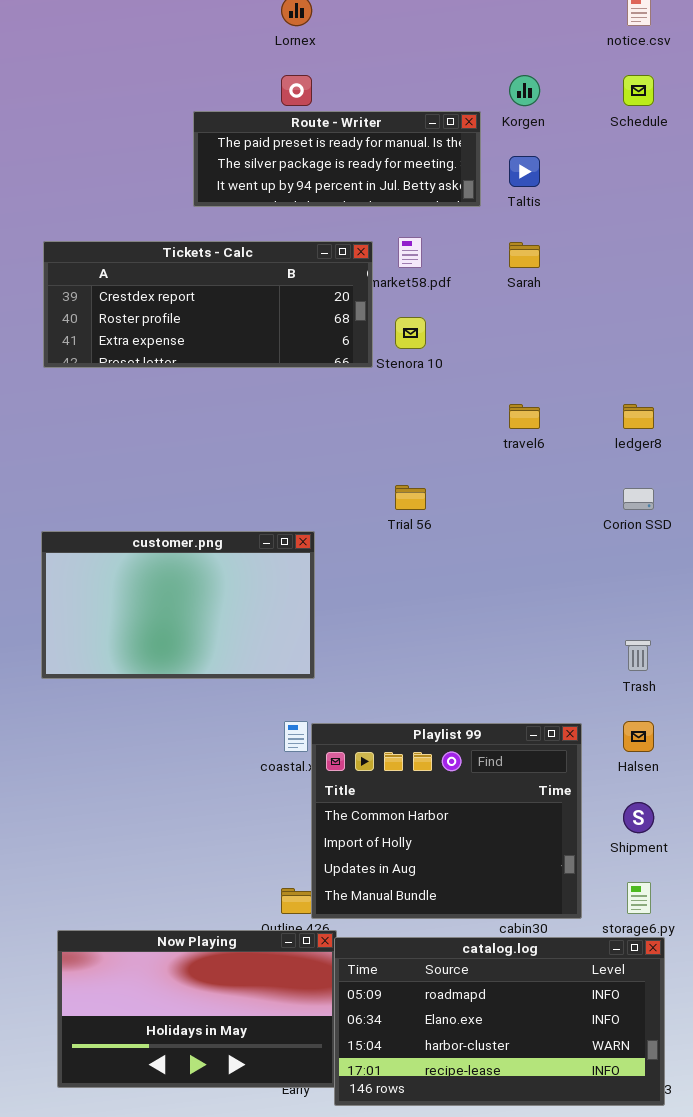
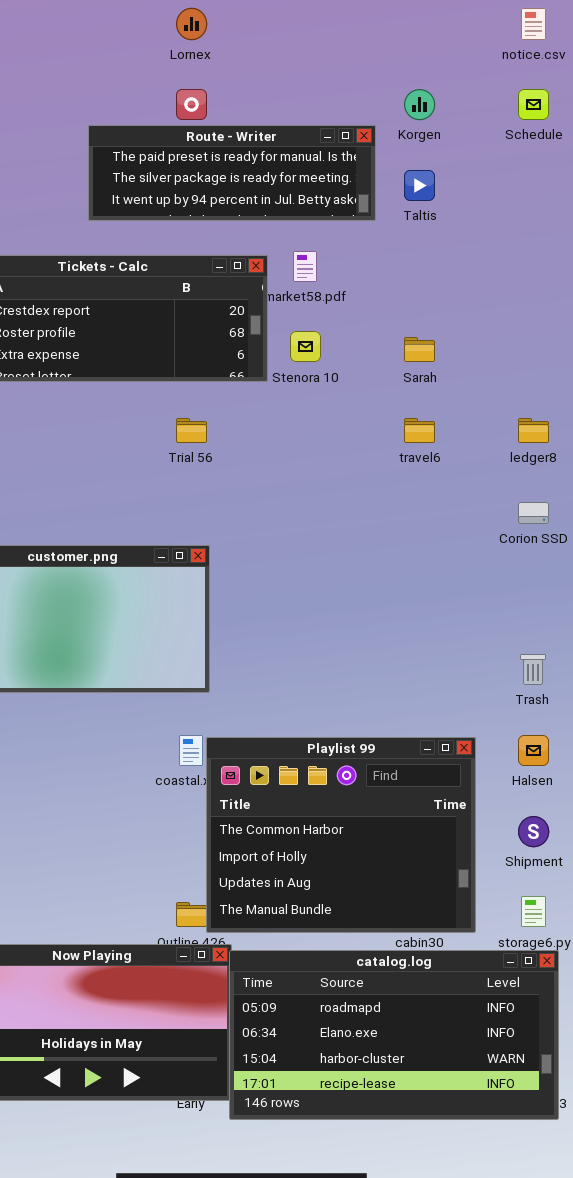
Sarah: [509,242,540,268] -> [404,337,435,362], moved
Trial 56: [395,485,426,510] -> [176,418,207,443], moved

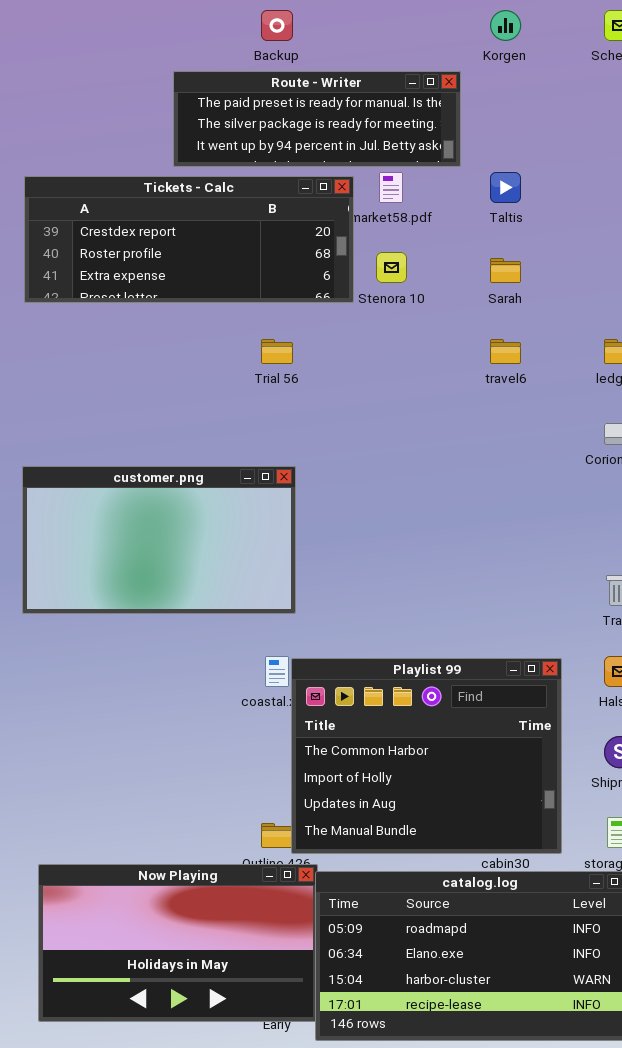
Route - Writer: [88,125,376,221] -> [173,71,461,167], moved
Taltis: [404,170,435,201] -> [490,172,521,203], moved

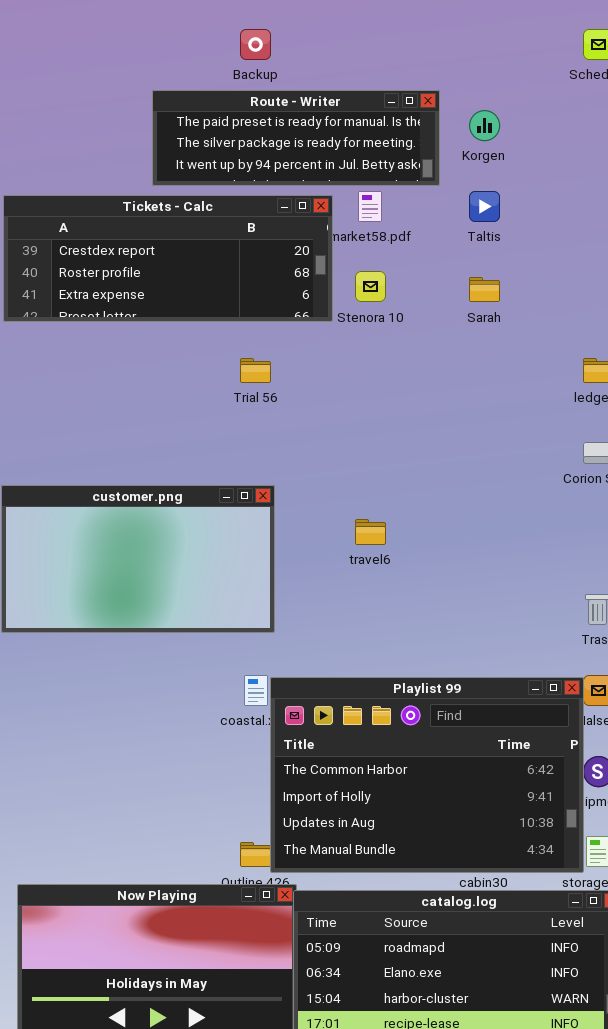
Korgen: [490,10,521,41] -> [469,110,500,141], moved
travel6: [490,339,521,364] -> [355,519,386,545], moved
Playlist 99: [291,658,562,854] -> [270,677,584,873], resized

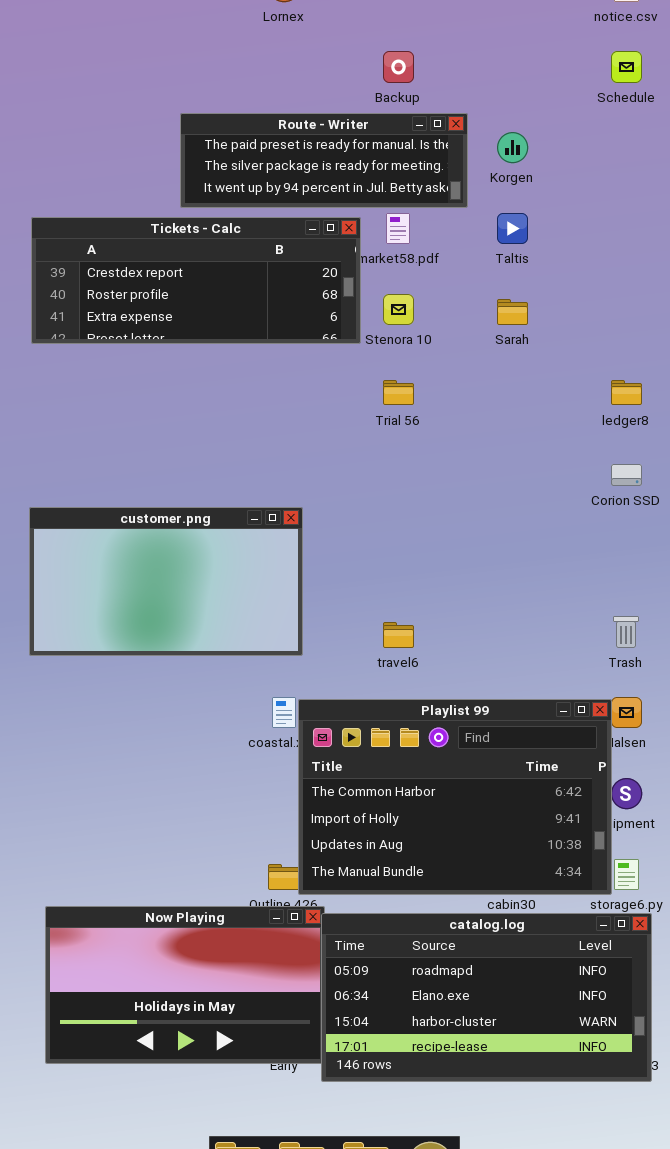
Backup: [240,29,271,60] -> [383,51,414,83], moved
Trial 56: [240,358,271,383] -> [383,380,414,405], moved
travel6: [355,519,386,545] -> [383,622,414,648], moved

